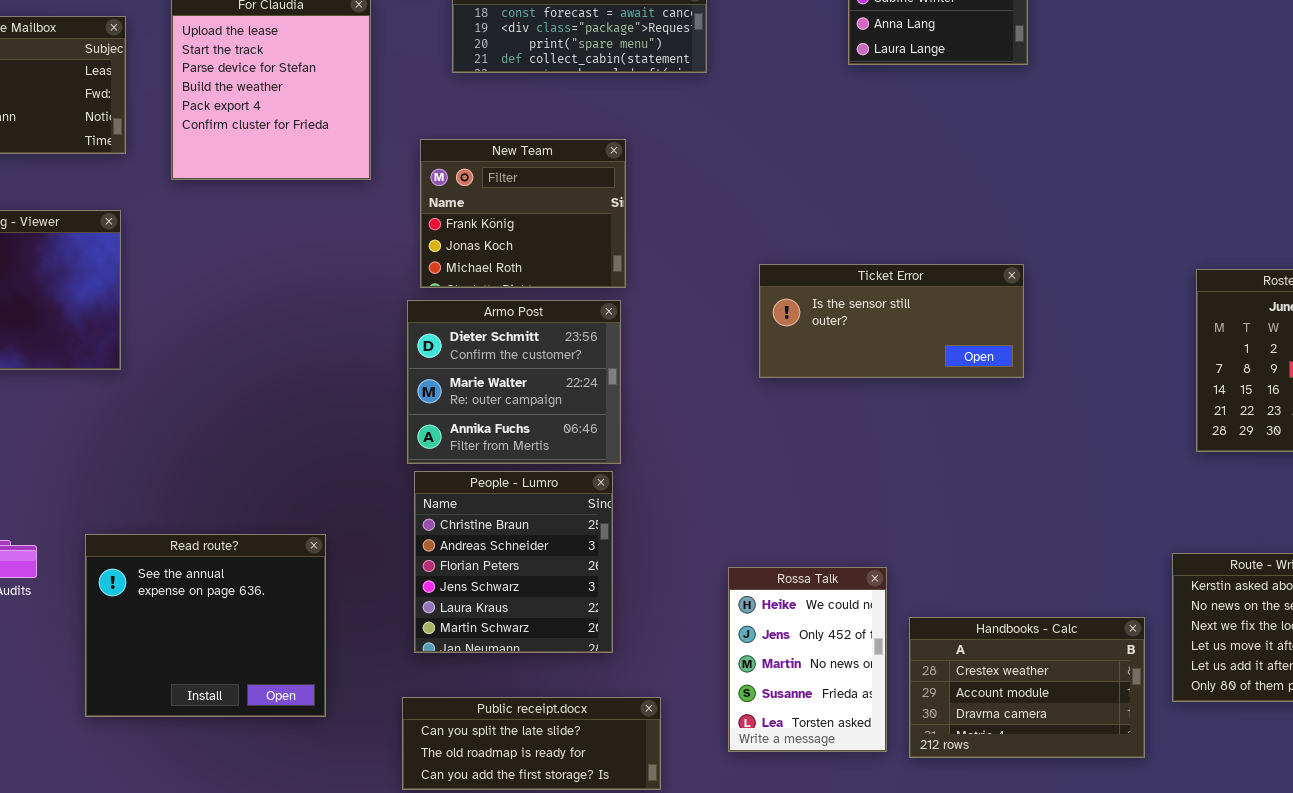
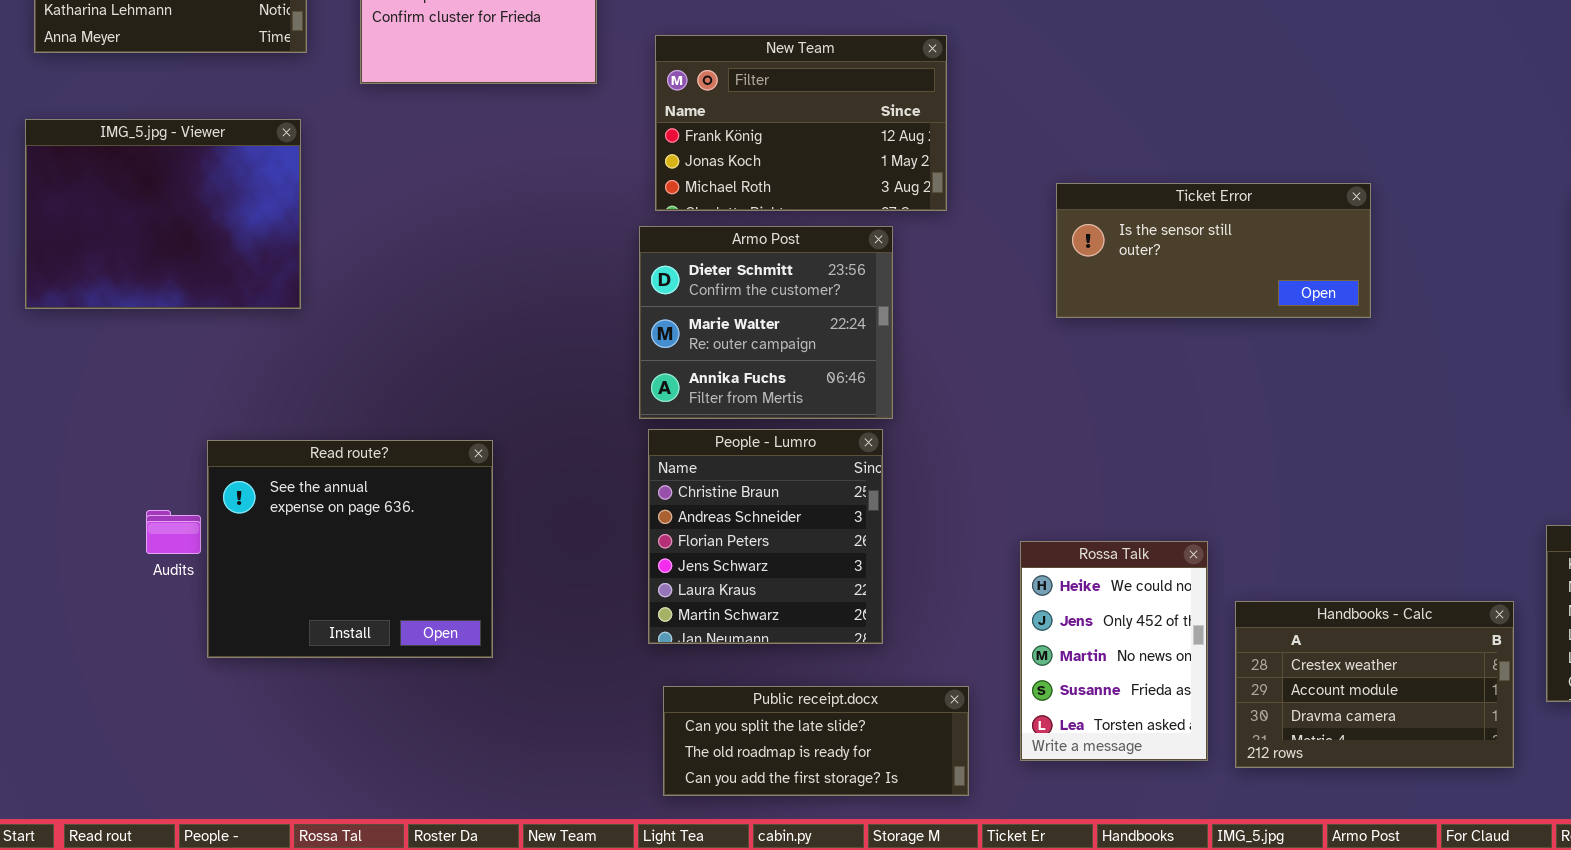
New Team: [420,139,626,288] -> [655,35,947,211], resized
Read route?: [85,534,326,717] -> [207,440,493,658], moved
Public receipt.docx: [402,697,661,790] -> [663,686,969,796], moved

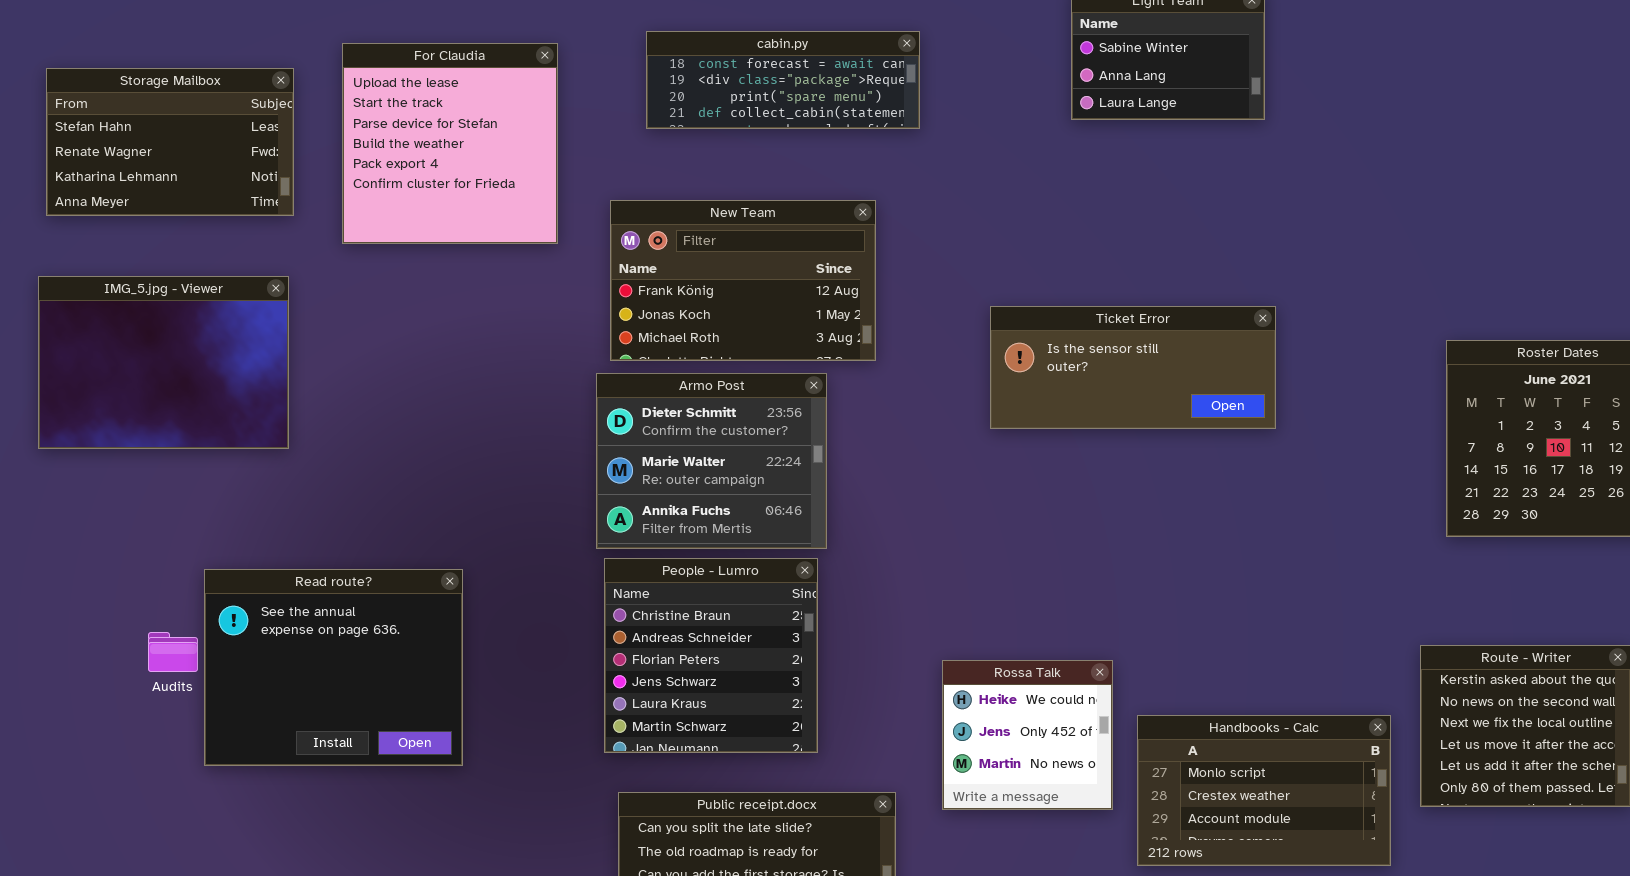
Ticket Error: [1056,183,1371,318] -> [990,306,1276,429], moved
Rossa Talk: [1020,541,1208,761] -> [942,660,1113,810], resized
Handbooks - Calc: [1235,601,1514,768] -> [1137,715,1391,866], scrolled up 1 row

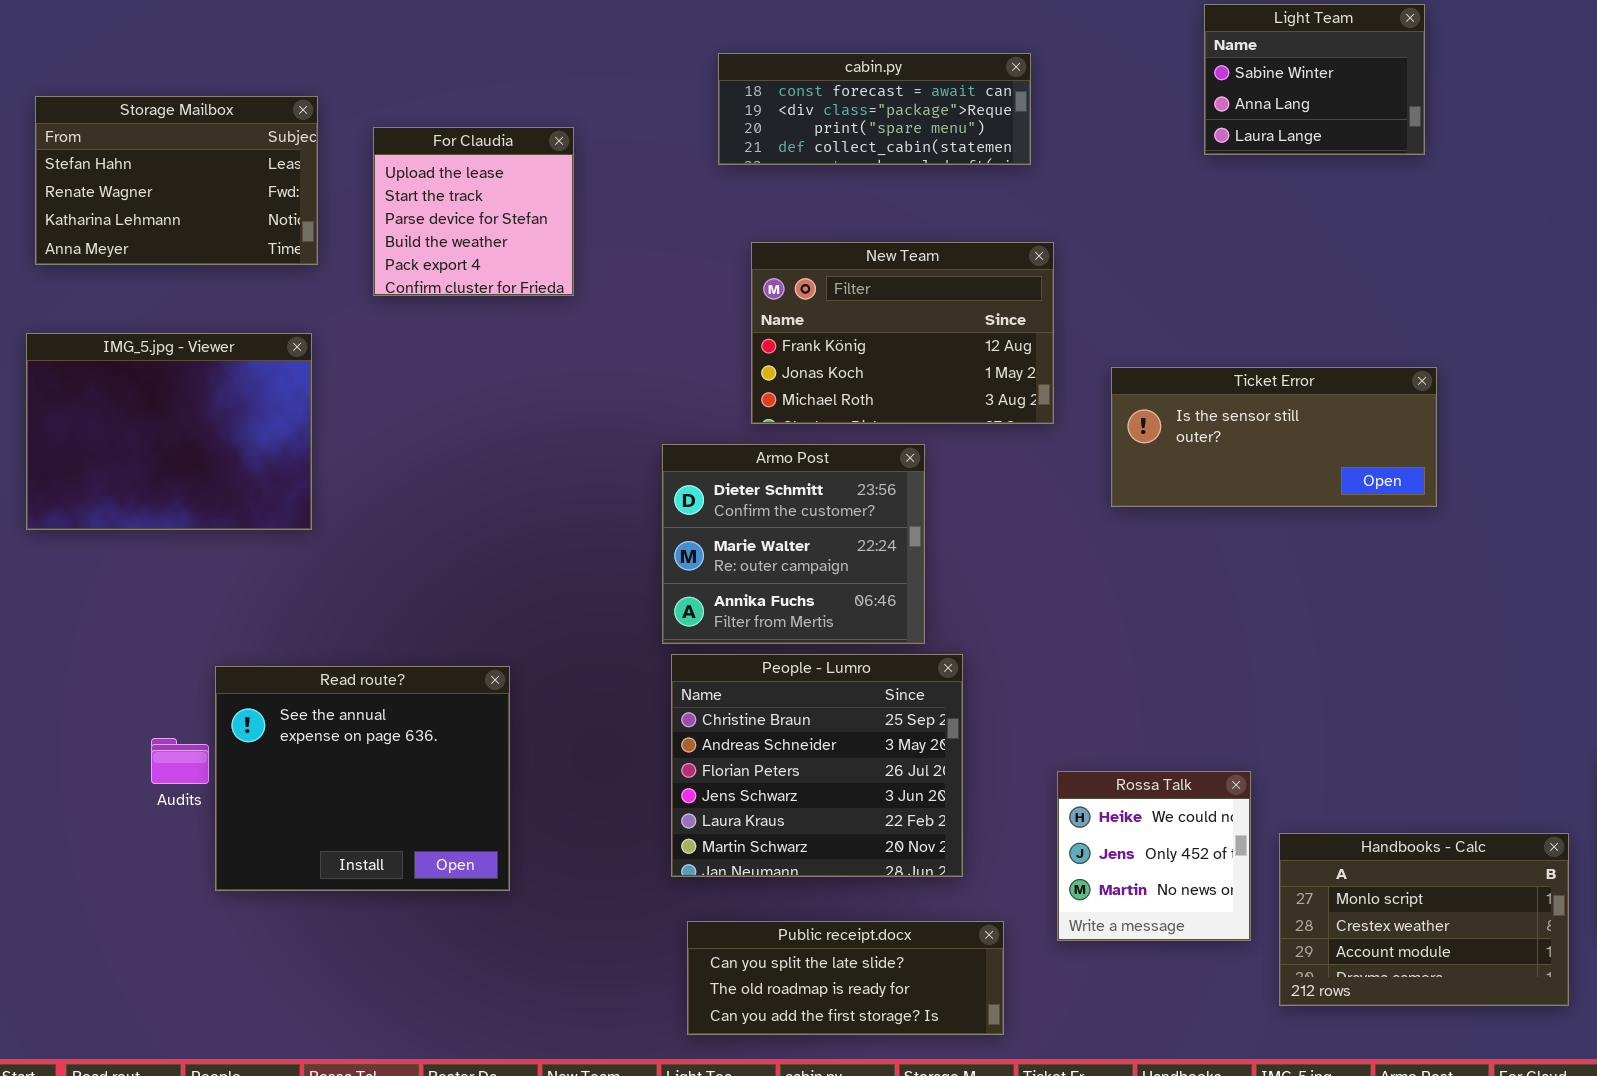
For Claudia: [342,43,558,244] -> [373,127,574,296], resized
New Team: [610,200,876,361] -> [751,242,1054,424], moved
People - Lumro: [604,558,818,753] -> [671,654,963,877], resized

